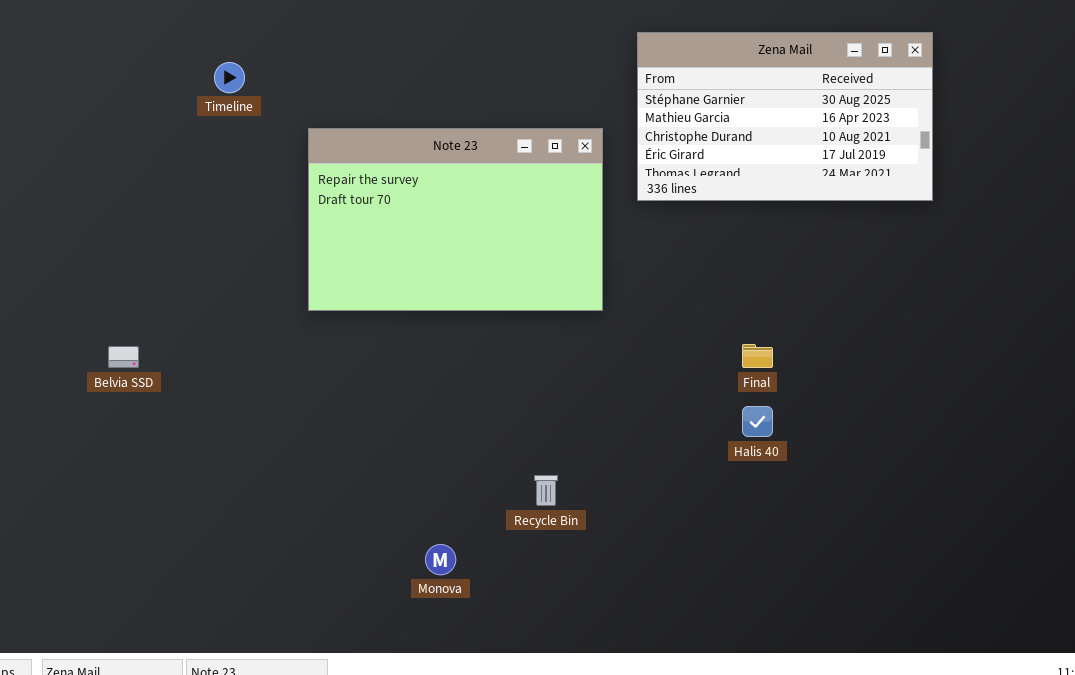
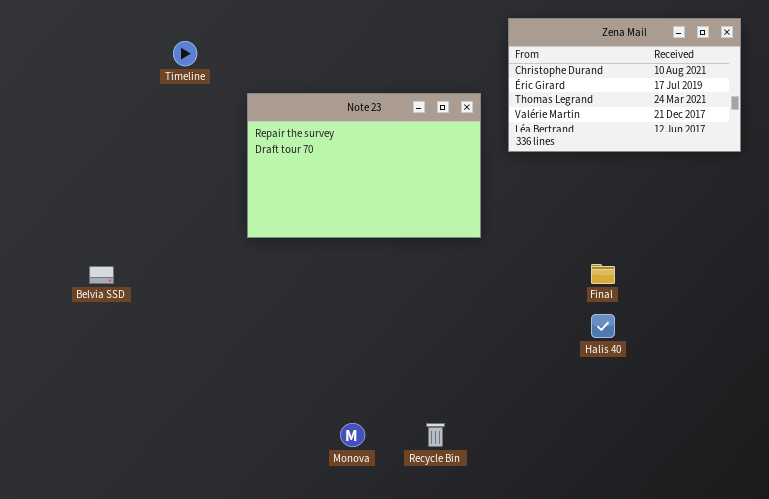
Zena Mail: [637,32,933,201] -> [508,18,741,152], scrolled down 2 rows
Recycle Bin: [534,475,558,506] -> [426,423,445,447], moved

